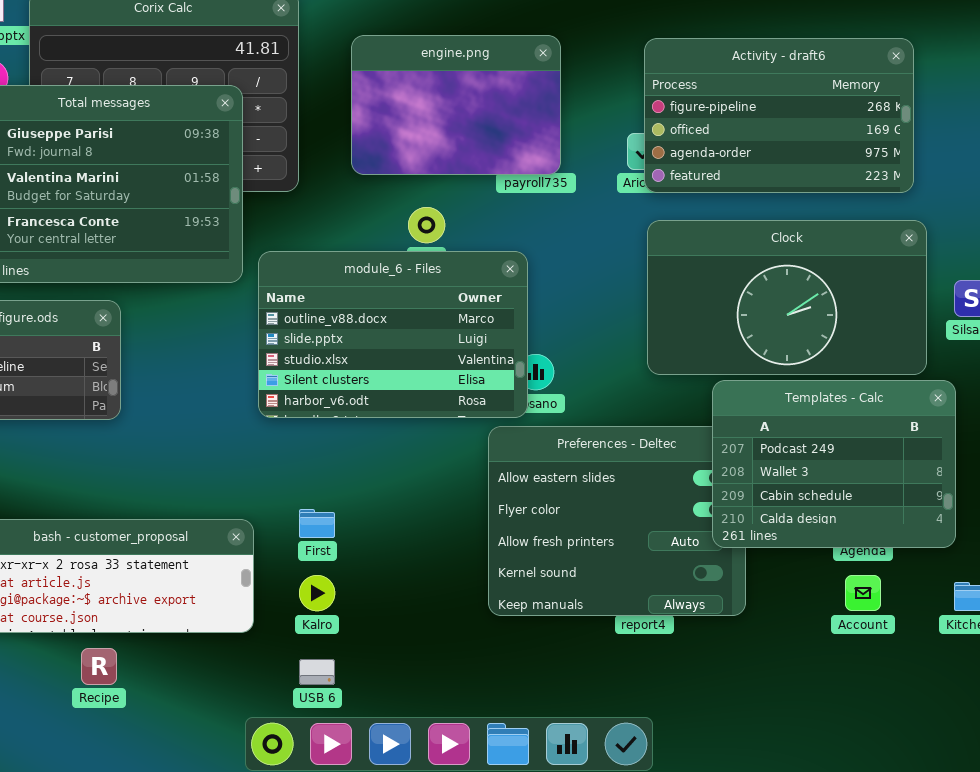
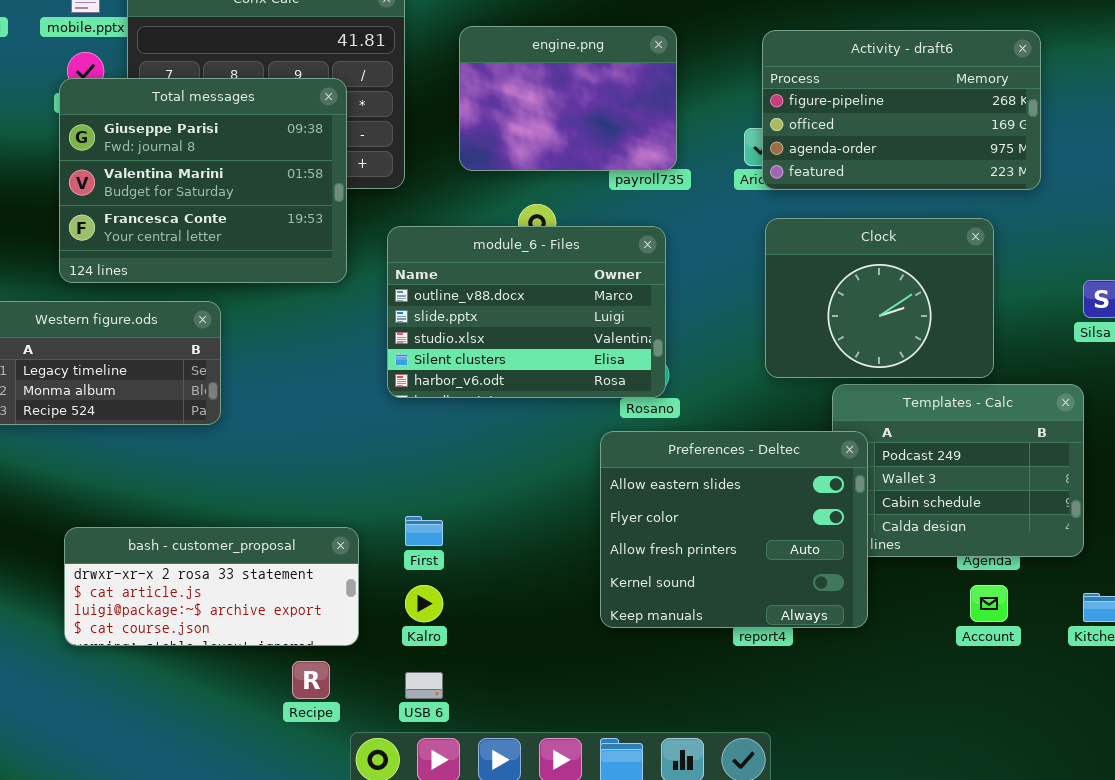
Clock: [647,220,927,375] -> [765,218,994,378], resized
module_6 - Files: [258,251,528,418] -> [387,226,666,398], moved
Preferences - Deltec: [488,426,746,616] -> [600,431,868,628], raised
Recipe: [81,648,117,685] -> [292,661,330,699], moved

